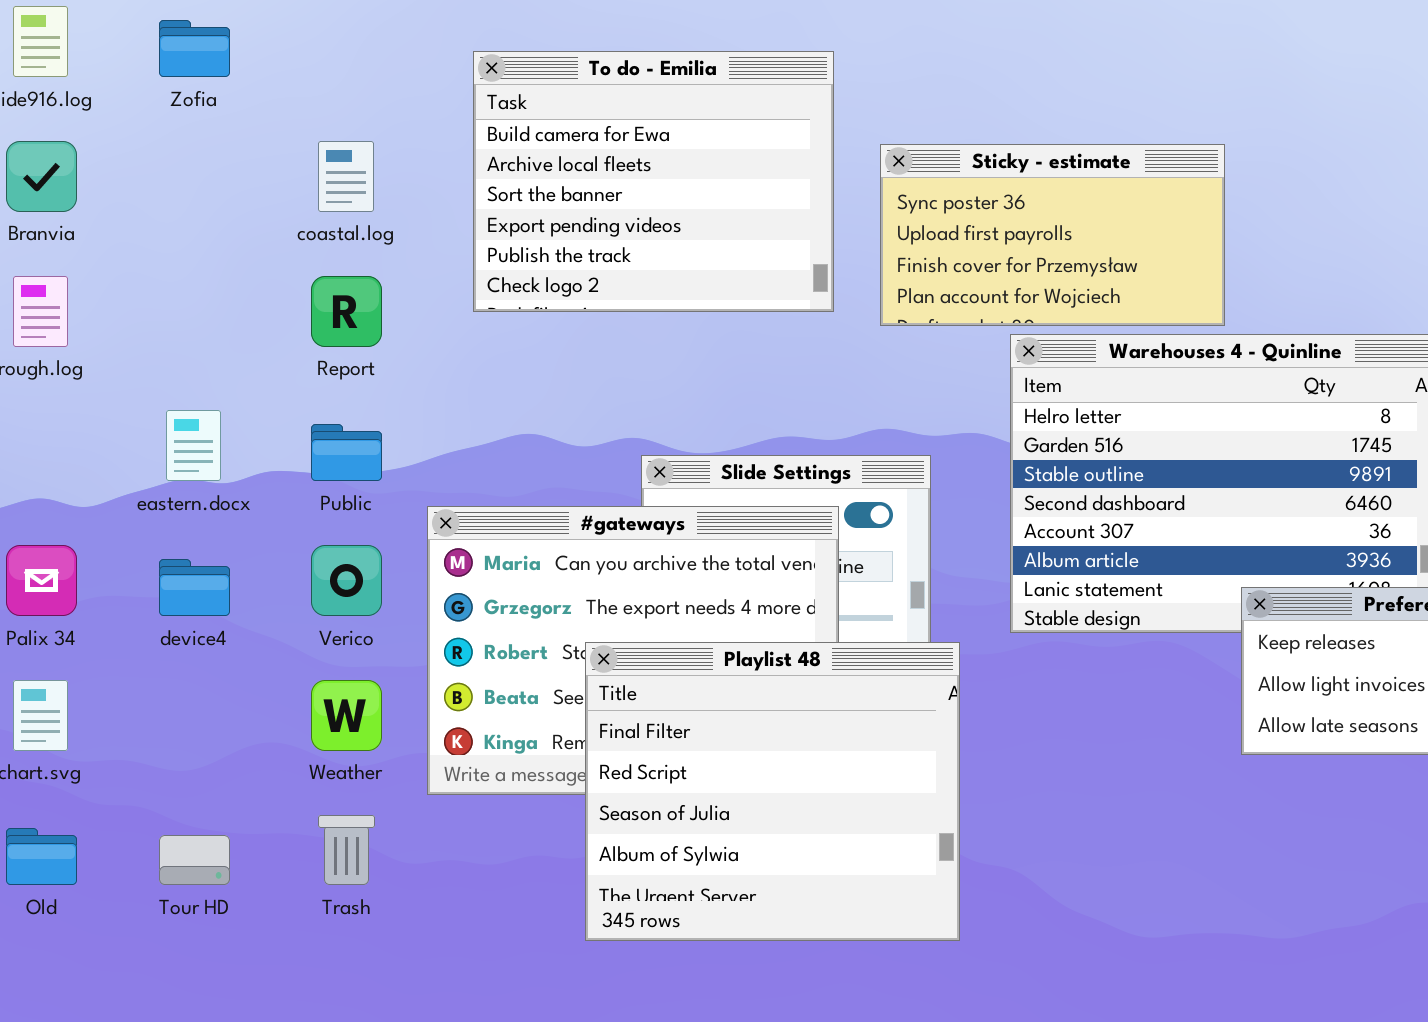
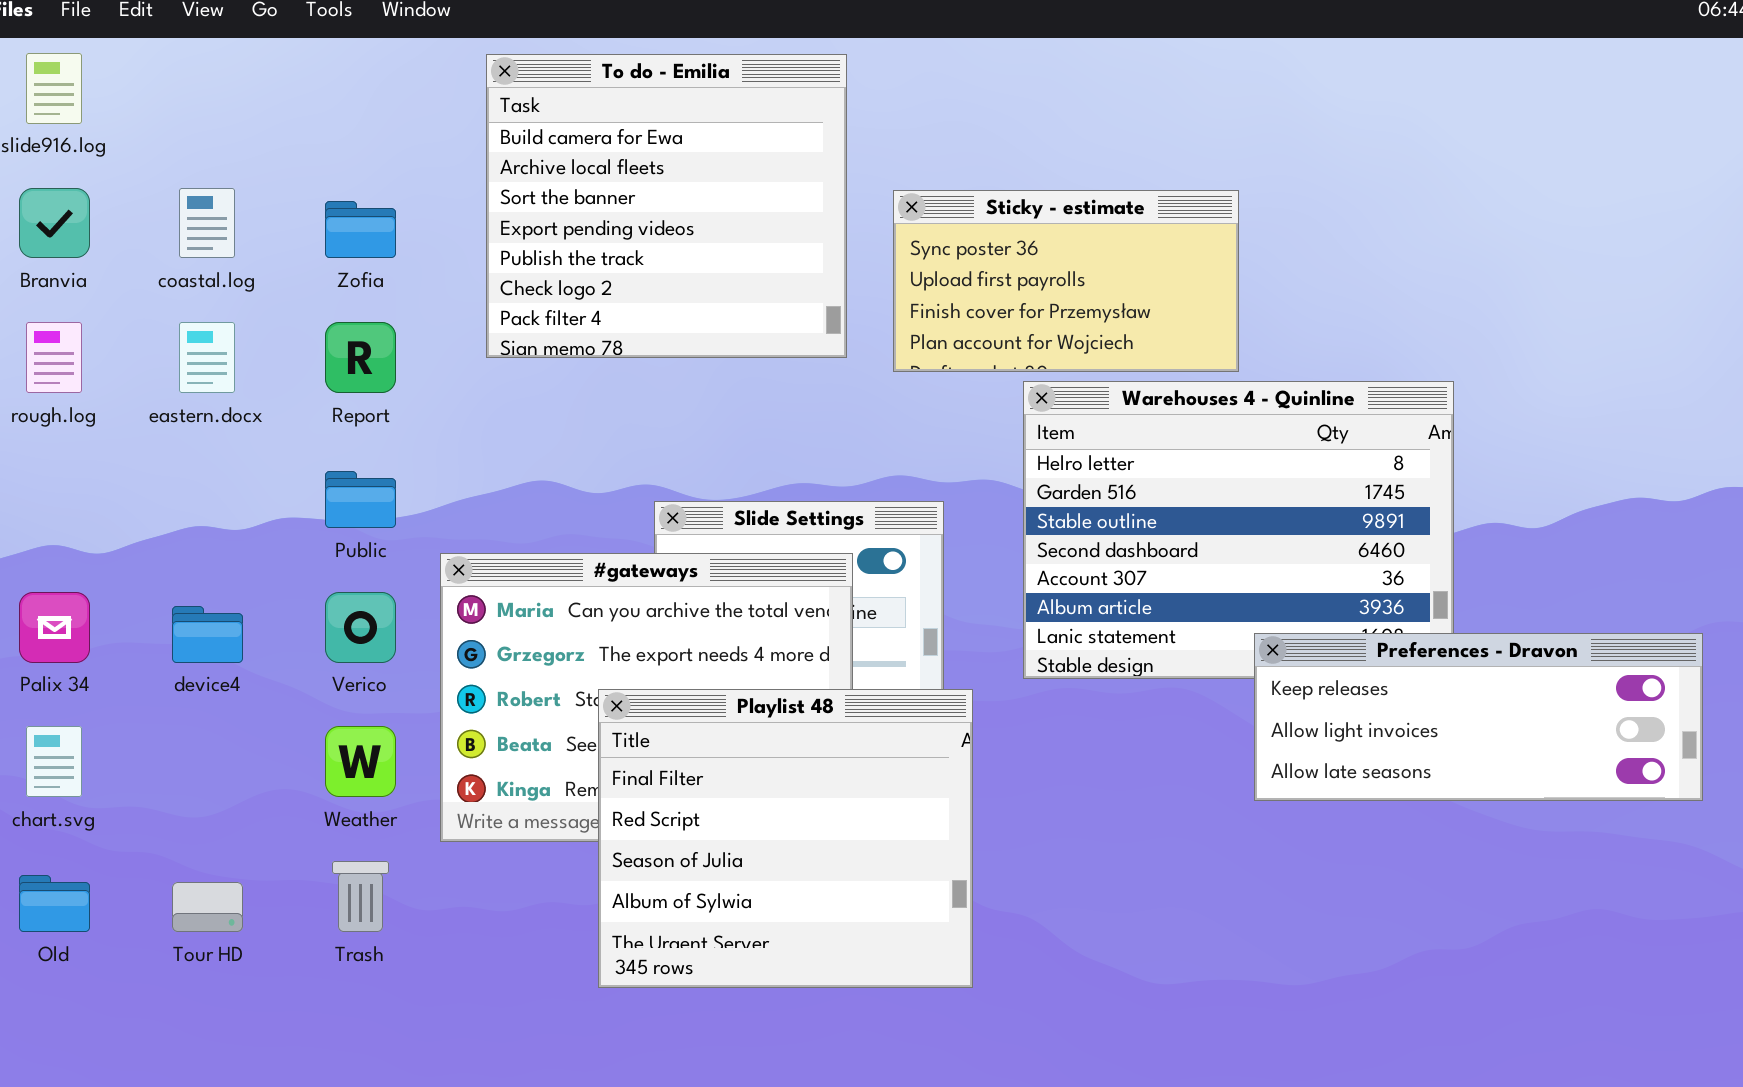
Zofia: [159,20,230,77] -> [325,201,396,258], moved
To do - Emilia: [473,51,834,312] -> [486,54,847,358], resized
coastal.log: [318,141,374,212] -> [179,188,235,258], moved
eastern.docx: [166,410,221,481] -> [179,322,235,393], moved

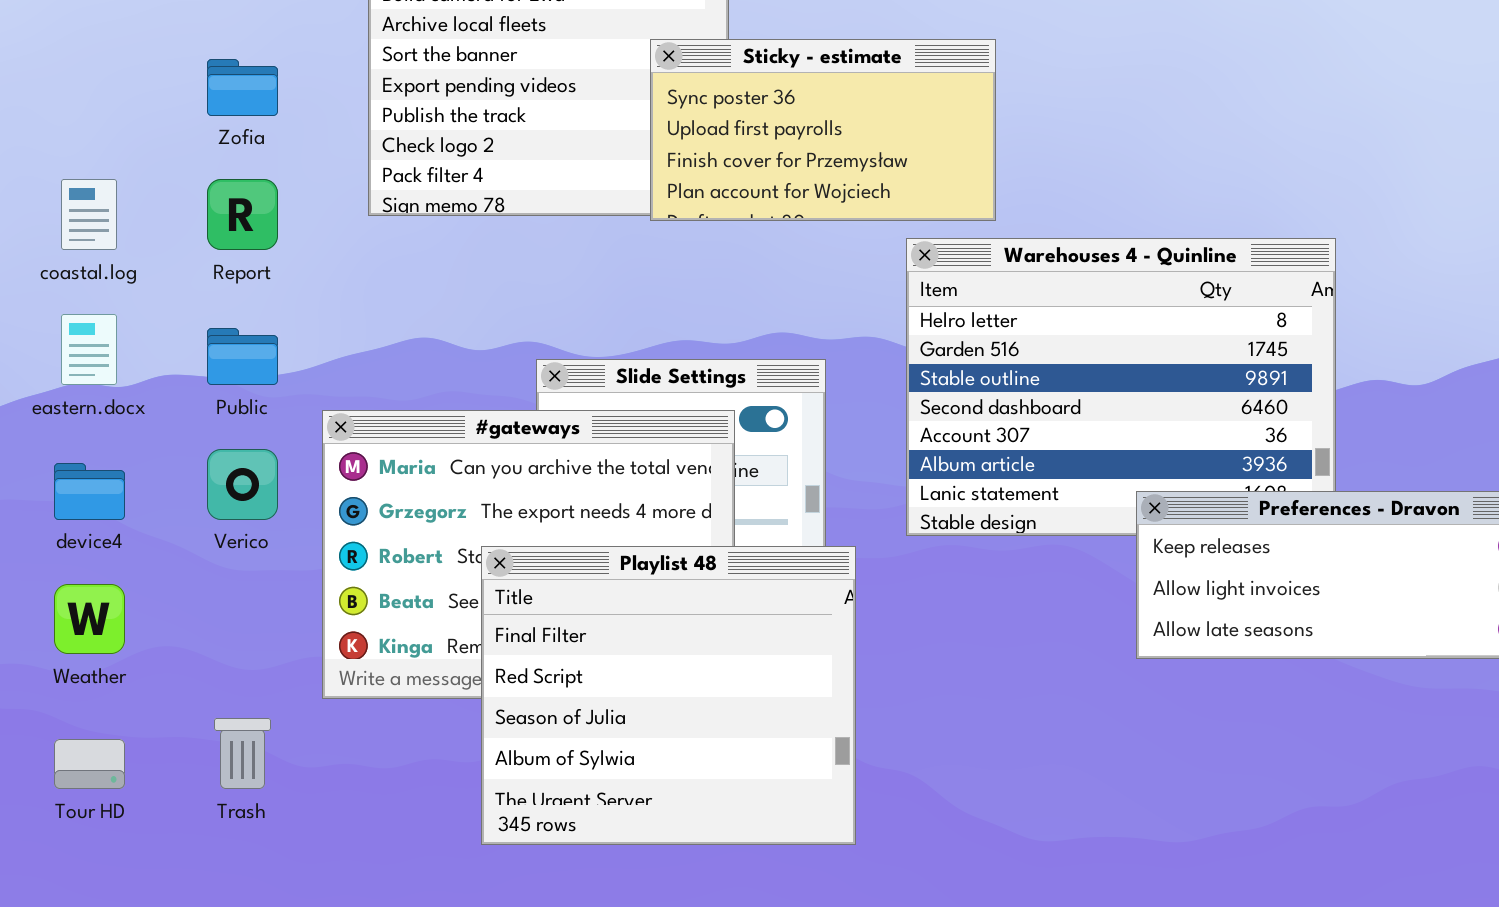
coastal.log: [179,188,235,258] -> [61,179,117,250], moved
Sticky - estimate: [893,190,1239,372] -> [650,39,996,221], moved
eastern.docx: [179,322,235,393] -> [61,314,117,385], moved
Weather: [325,726,396,797] -> [54,584,125,654], moved

